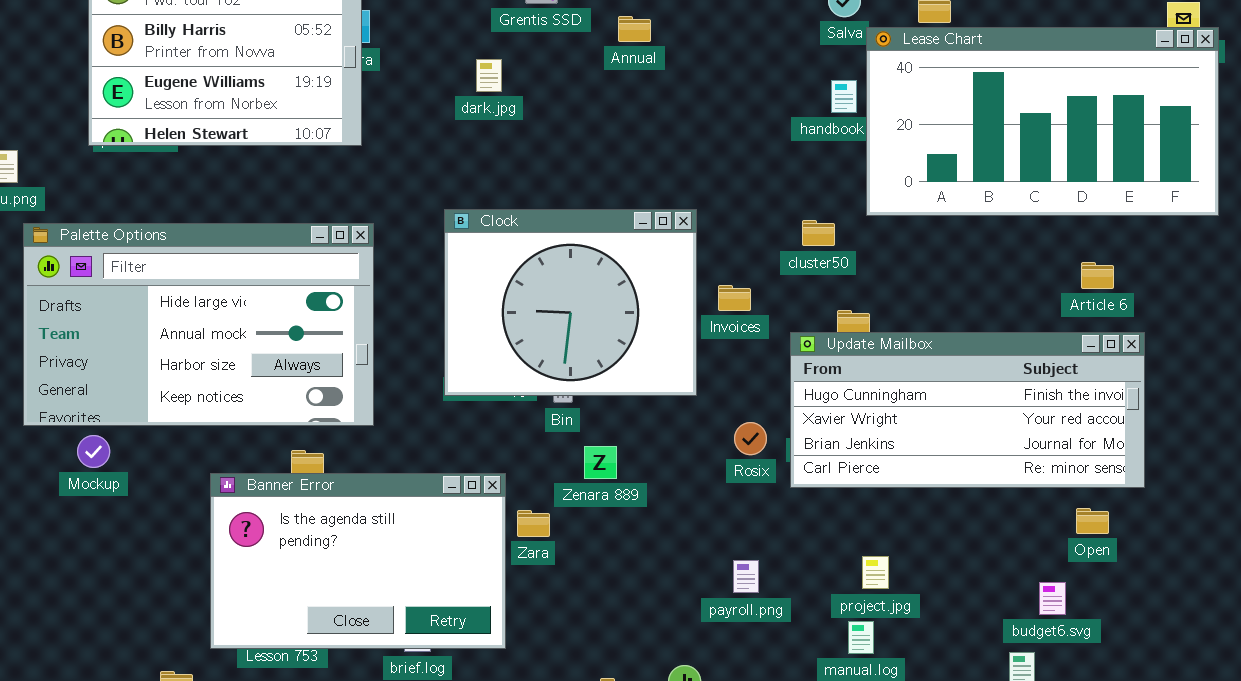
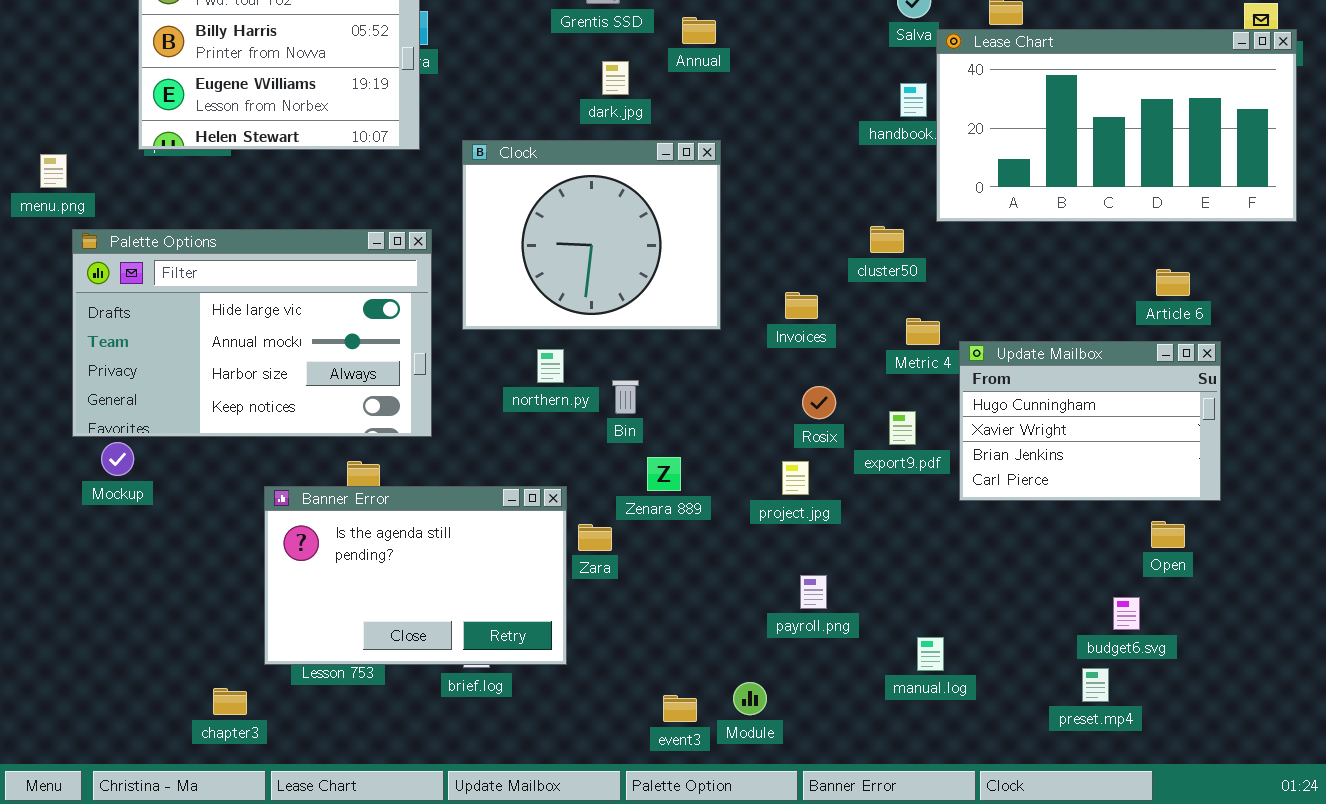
dark.jpg: [476,59,502,92] -> [602,61,629,95], moved
Clock: [444,209,697,396] -> [462,140,721,330], moved
Update Mailbox: [790,332,1145,488] -> [959,341,1221,501], resized
Rosix: [734,422,767,455] -> [802,386,836,419], moved
Mockup: [77,435,110,468] -> [101,442,134,476], moved
project.jpg: [862,556,889,589] -> [782,461,809,495], moved

